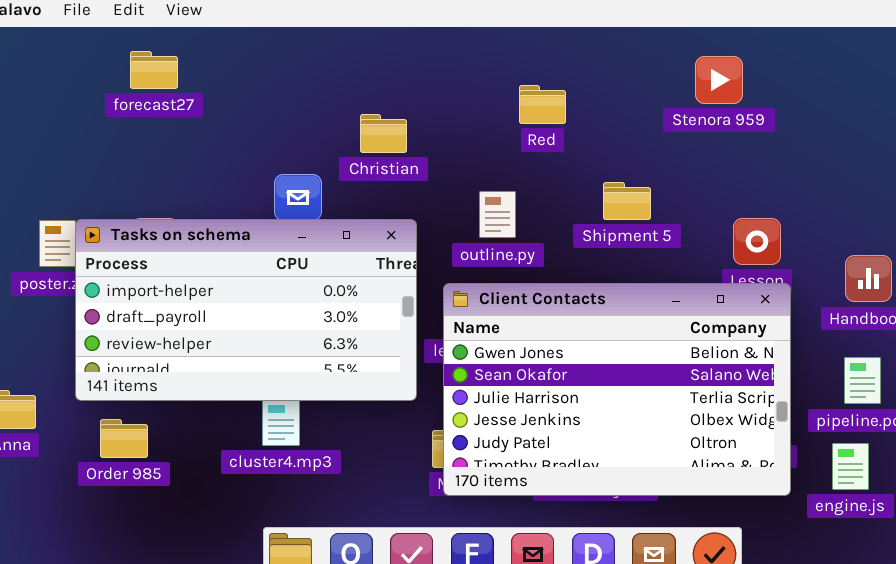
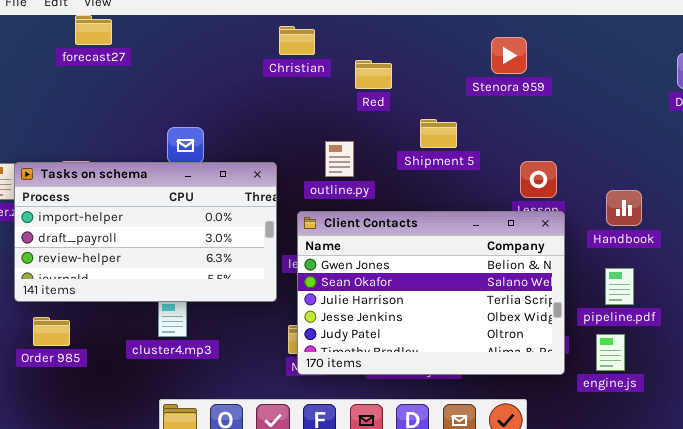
forecast27: [130,51,178,89] -> [75,15,112,45], moved
Christian: [360,114,407,153] -> [279,26,315,55], moved
Shipment 5: [603,182,651,220] -> [420,119,457,148], moved

